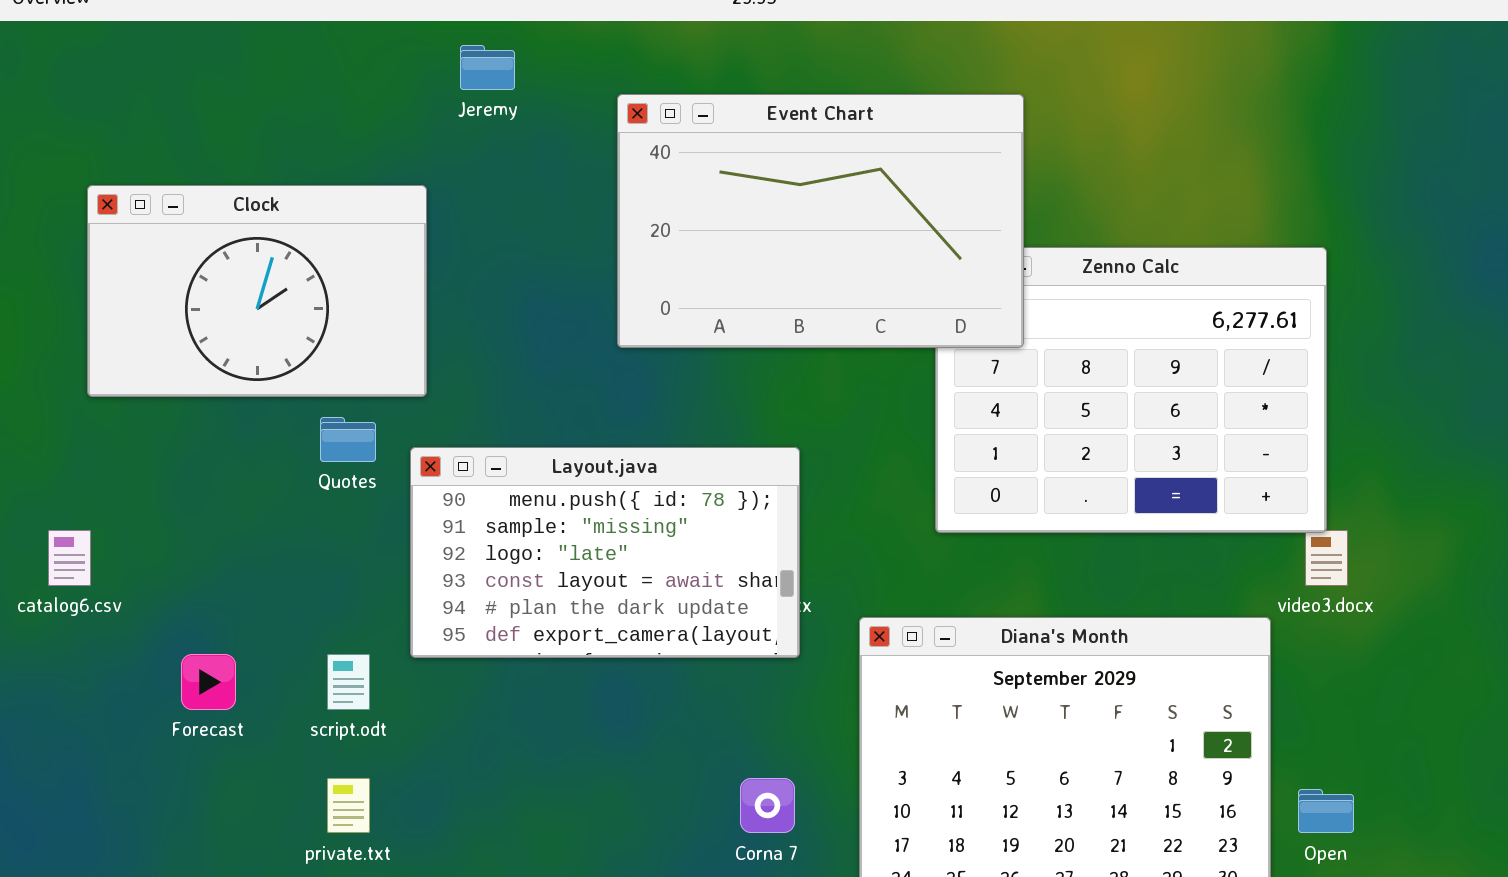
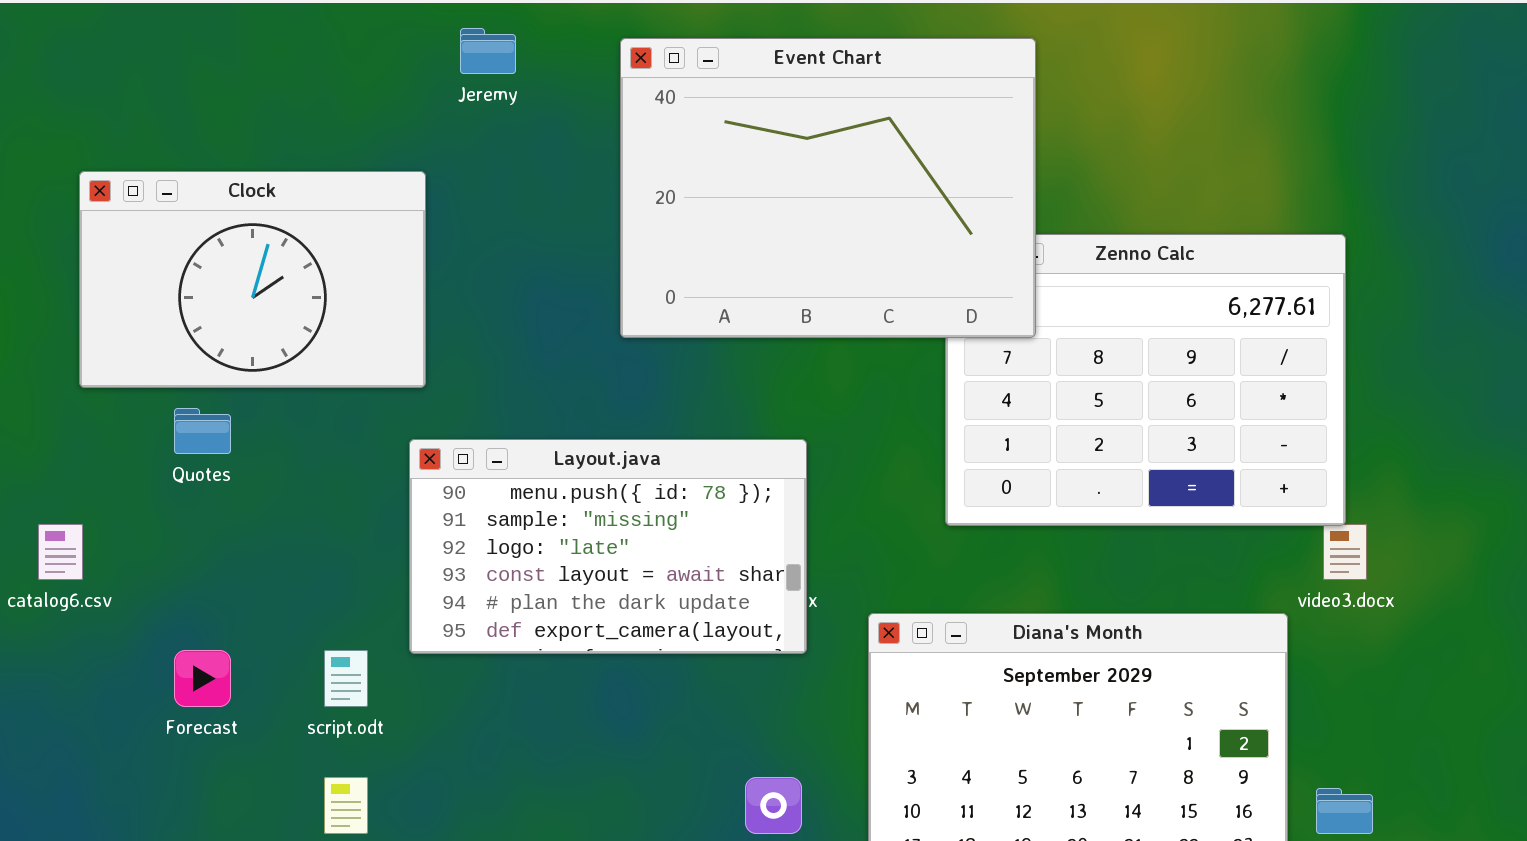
Event Chart: [617,94,1024,348] -> [620,38,1036,338], resized
Quotes: [320,417,376,462] -> [174,408,231,454], moved

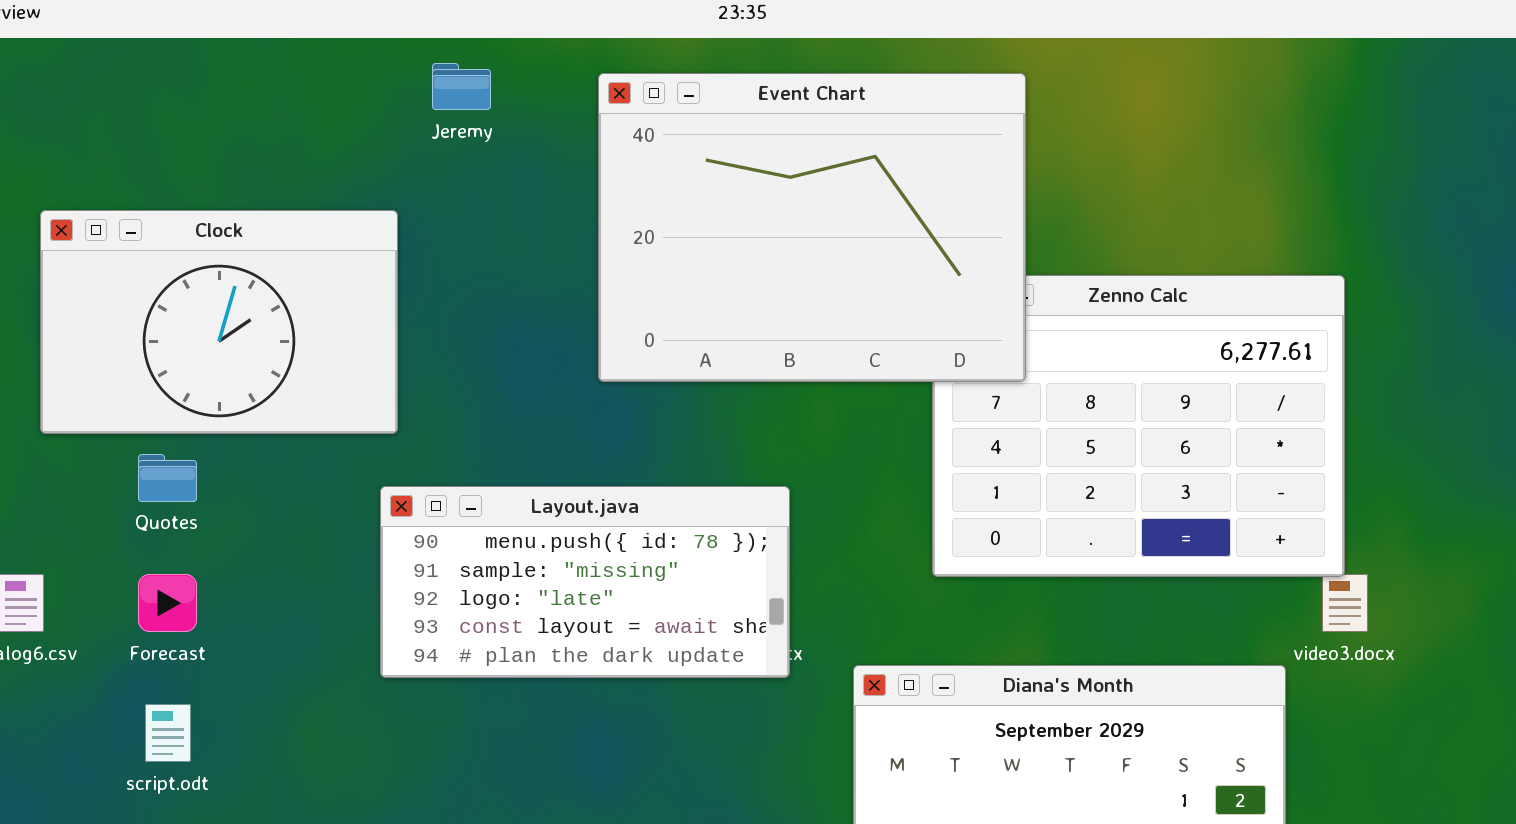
Layout.java: [409,439,807,654] -> [380,486,790,678], resized
Forecast: [174,650,231,707] -> [138,574,197,632], moved
script.odt: [324,650,368,707] -> [145,704,191,762], moved

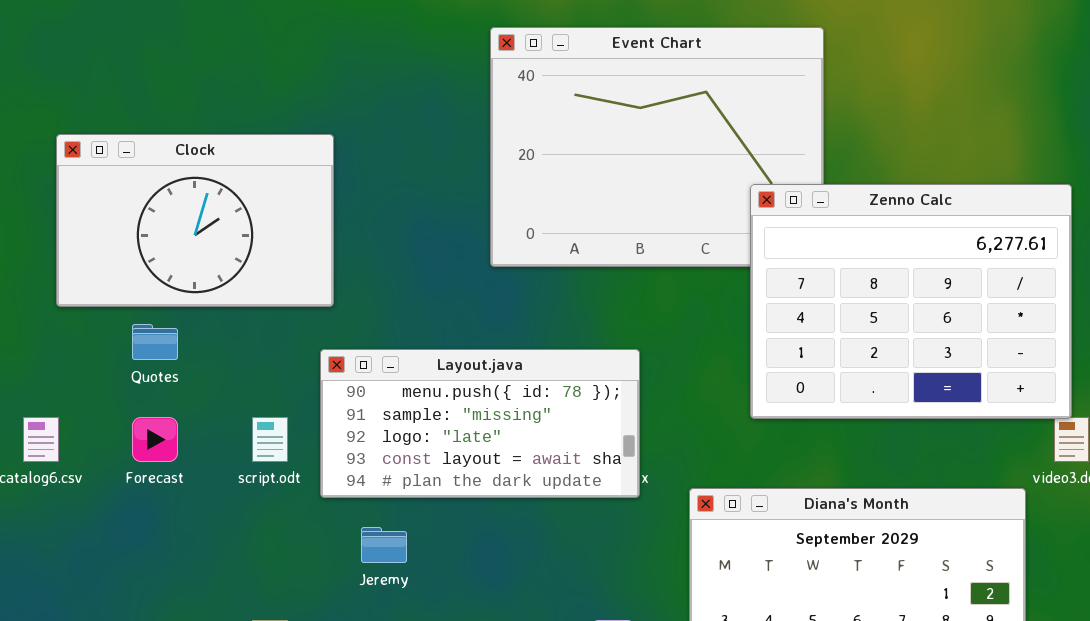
Jeremy: [432,63,491,110] -> [361,527,407,563], moved
Zenno Calc: [932,275,1345,577] -> [750,184,1072,419], raised
script.odt: [145,704,191,762] -> [252,417,288,462], moved

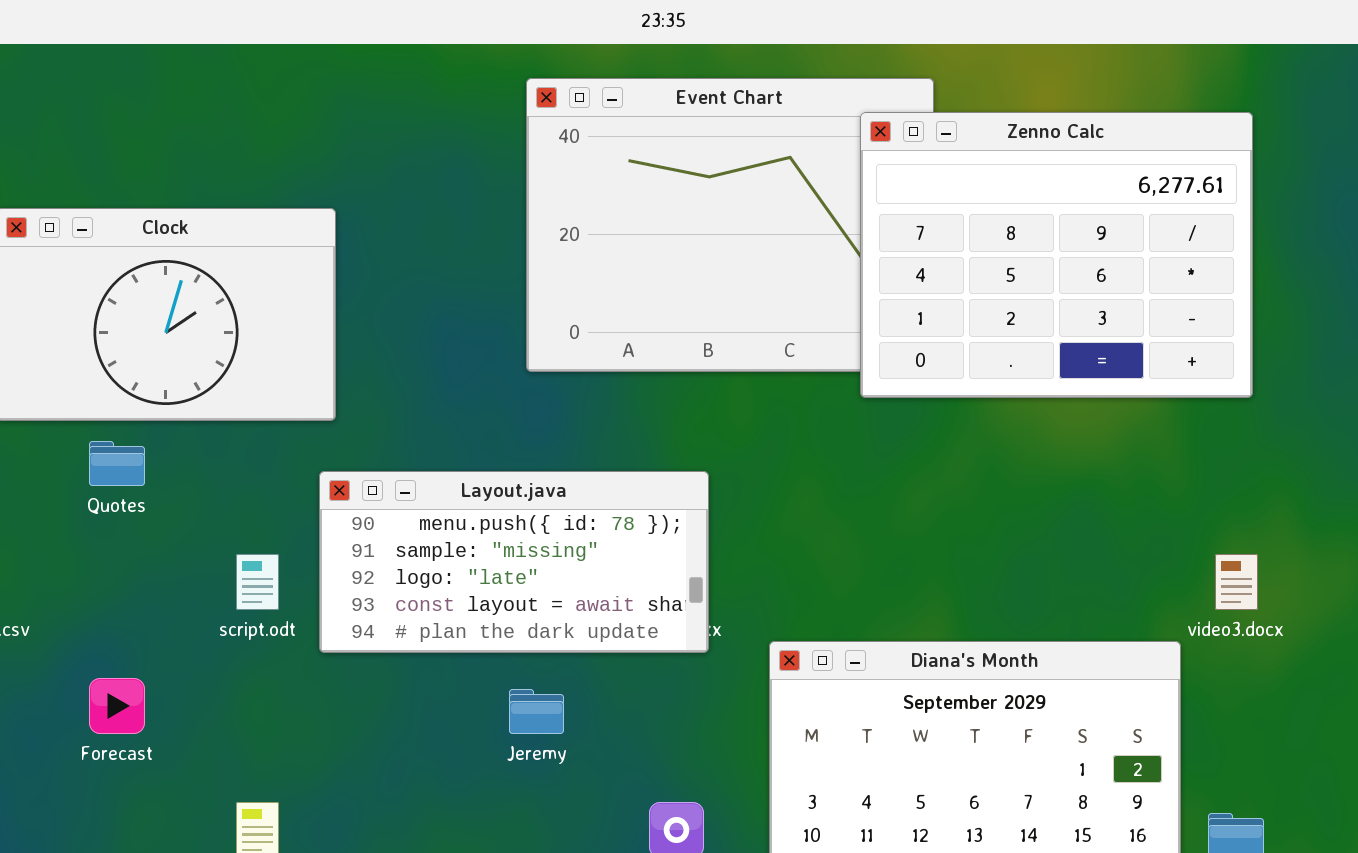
Zenno Calc: [750,184,1072,419] -> [860,112,1253,398], moved
Forecast: [132,417,178,462] -> [89,678,145,734], moved
Jeremy: [361,527,407,563] -> [509,689,564,734], moved

